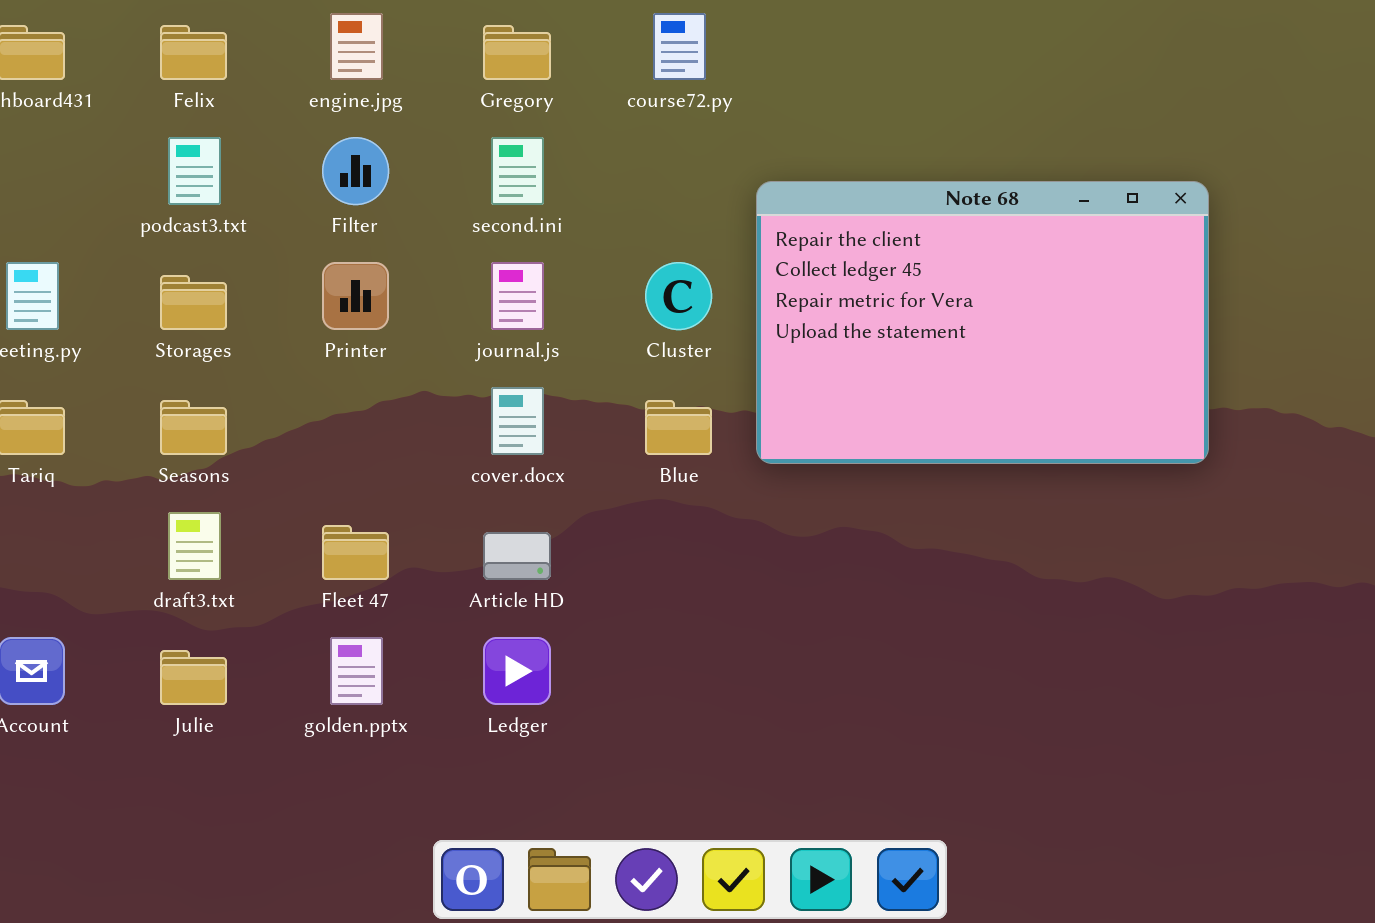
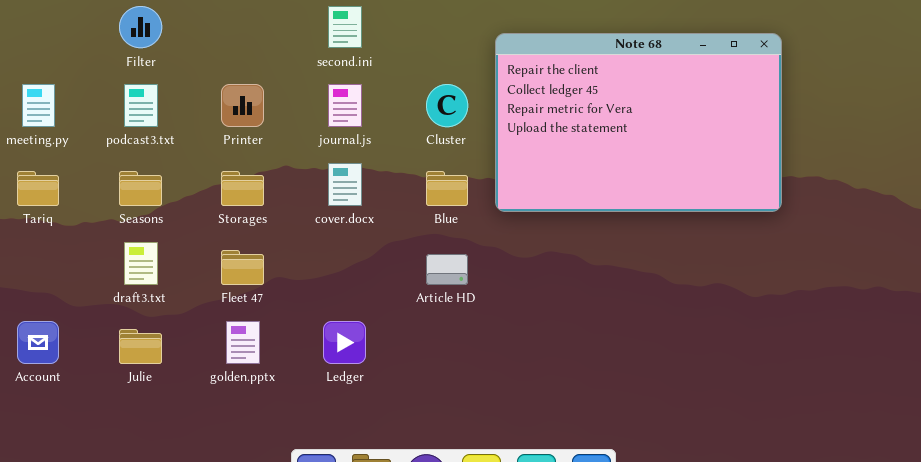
podcast3.txt: [168,137,221,205] -> [124,84,158,127], moved
Filter: [322,137,389,205] -> [119,6,162,48], moved
Storages: [160,275,227,330] -> [221,171,264,206], moved
Article HD: [483,532,551,580] -> [426,254,468,285], moved

